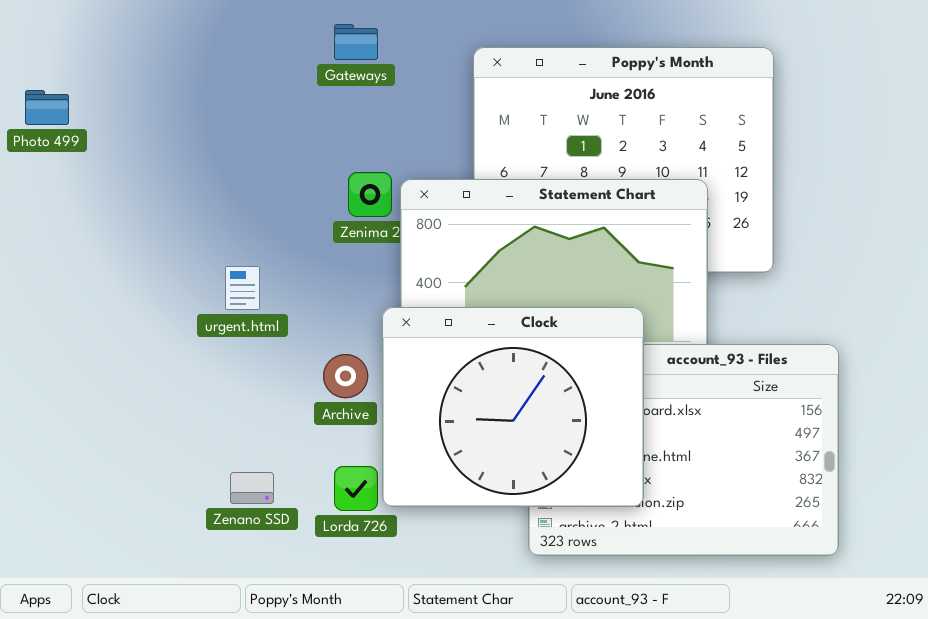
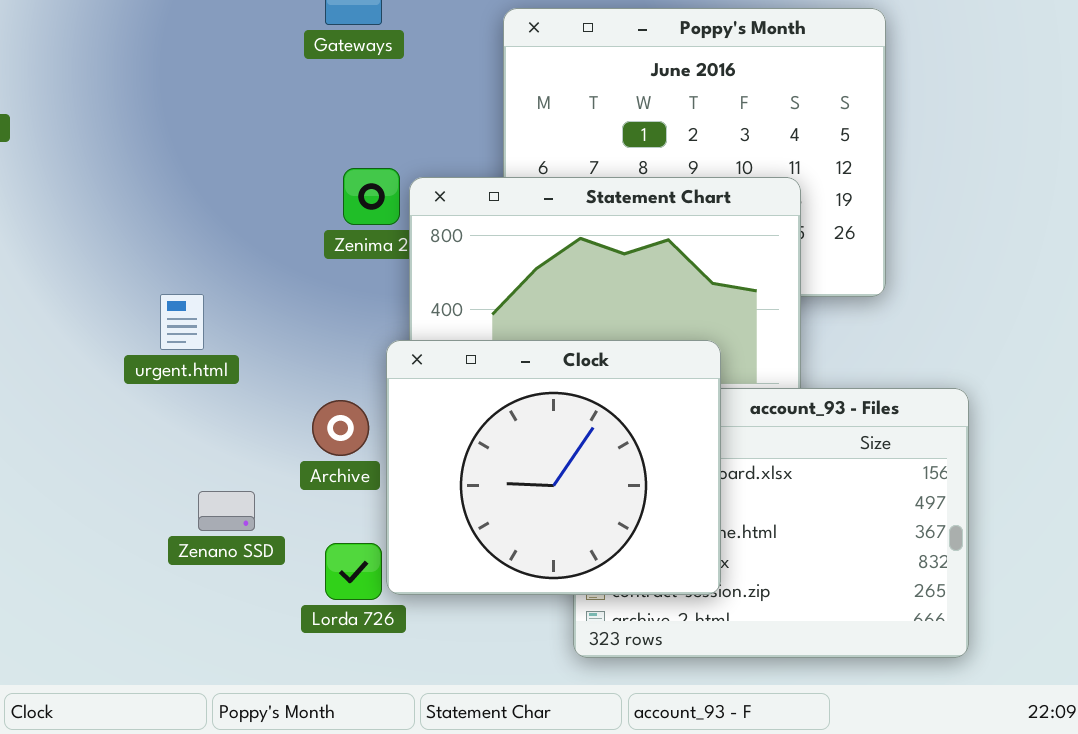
urgent.html: [225,266,260,310] -> [160,294,204,350], moved
Zenano SSD: [230,472,274,504] -> [198,491,255,531], moved

